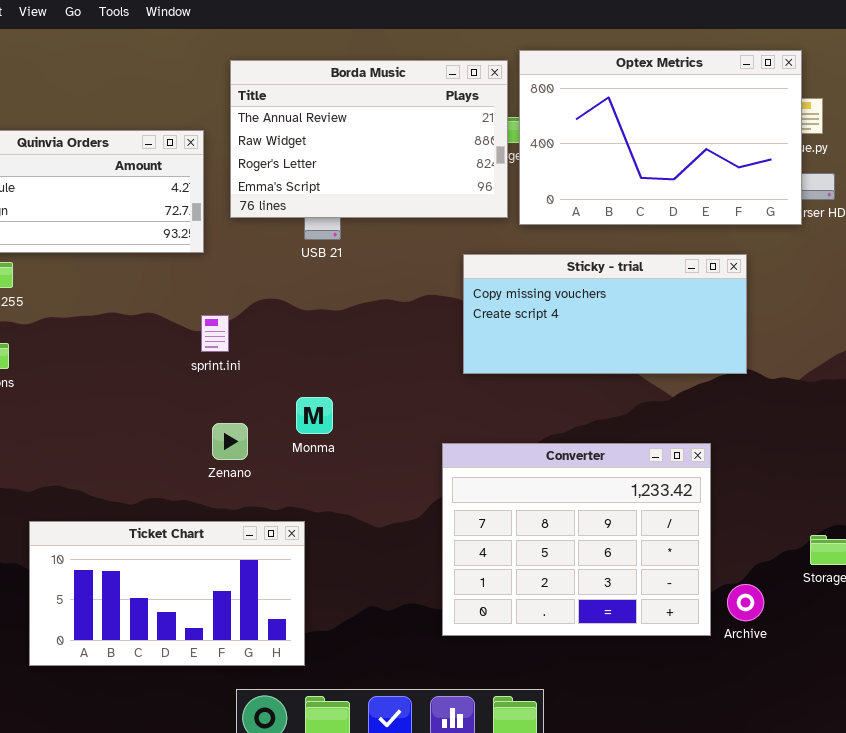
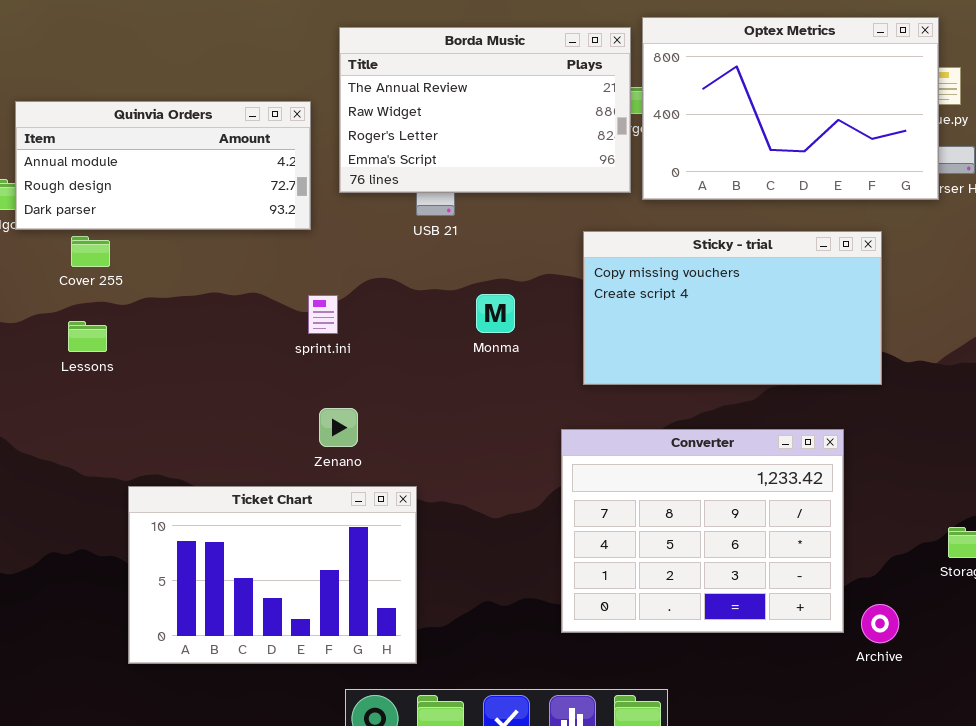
Sticky - trial: [463,254,747,374] -> [583,231,882,385], resized
Monma: [296,397,333,434] -> [476,294,515,333], moved
Ticket Chart: [29,521,305,666] -> [128,486,417,664], resized
Archive: [727,584,764,621] -> [861,604,899,643], moved

